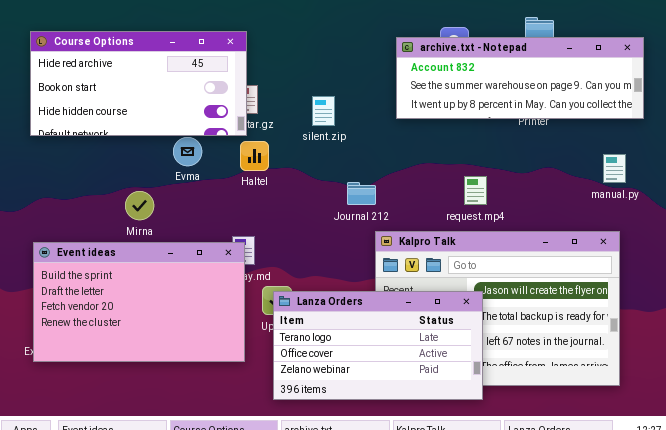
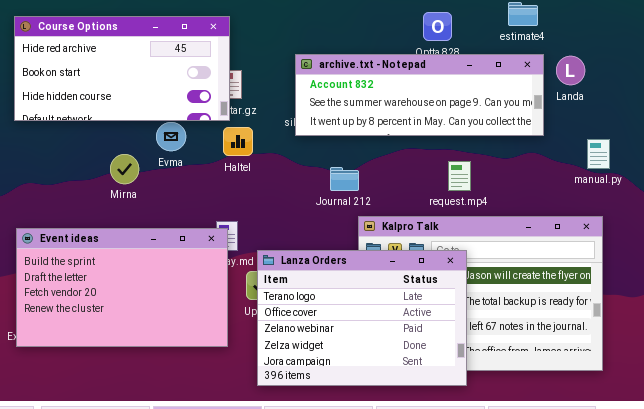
archive.txt - Notepad: [396,37,644,119] -> [295,54,544,136], moved
Mirna: [125,191,154,220] -> [110,154,139,184], moved
Lanza Orders: [273,291,483,400] -> [257,250,467,386], resized

